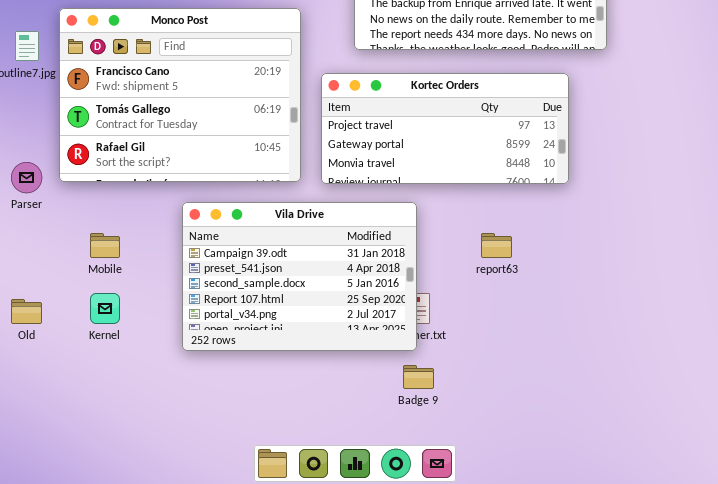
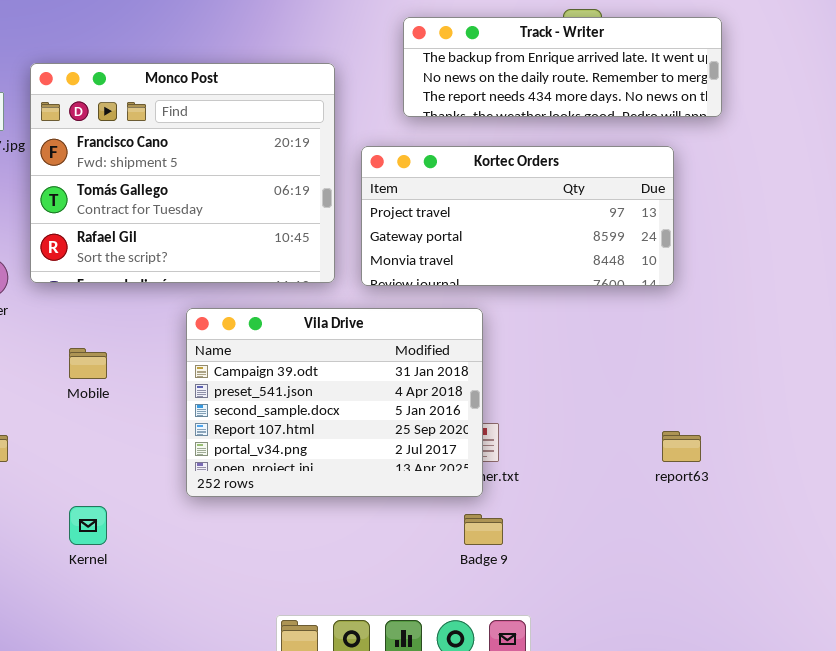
report63: [481,233,512,258] -> [662,431,701,462], moved
Kernel: [90,293,120,324] -> [69,506,107,545], moved

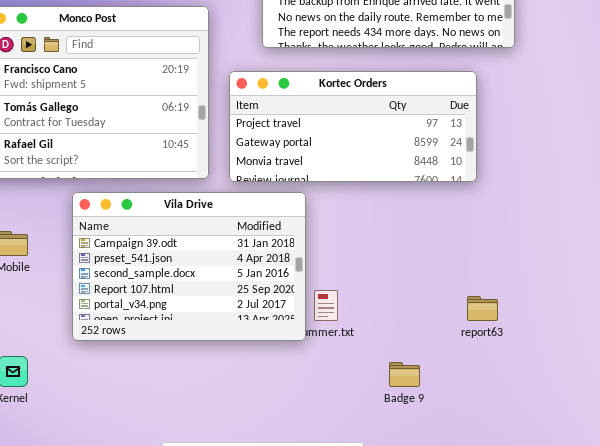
Vila Drive: [186,308,483,497] -> [72,192,306,341], moved
Badge 9: [464,514,503,545] -> [389,362,420,387], moved

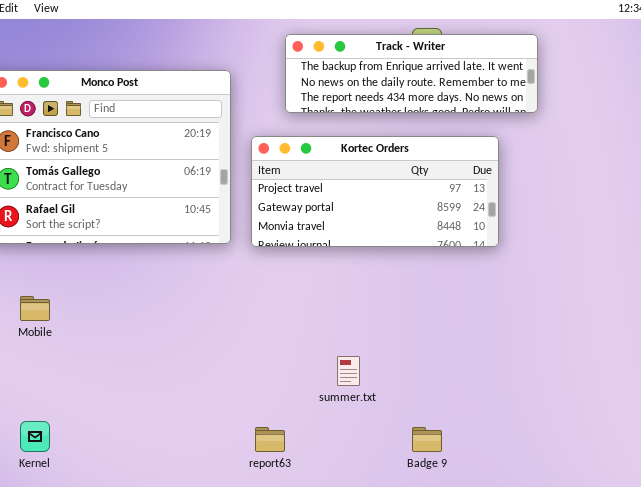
Vila Drive: [72,192,306,341] -> none, closed
report63: [467,296,498,321] -> [255,427,285,452], moved

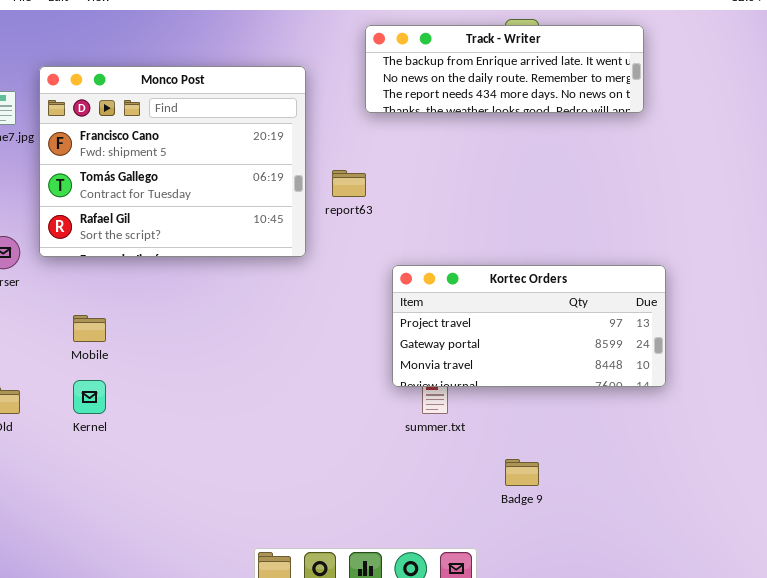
Kortec Orders: [251,136,499,247] -> [392,265,666,387], moved
Kernel: [20,421,50,452] -> [73,380,106,414], moved
report63: [255,427,285,452] -> [332,170,366,197], moved

